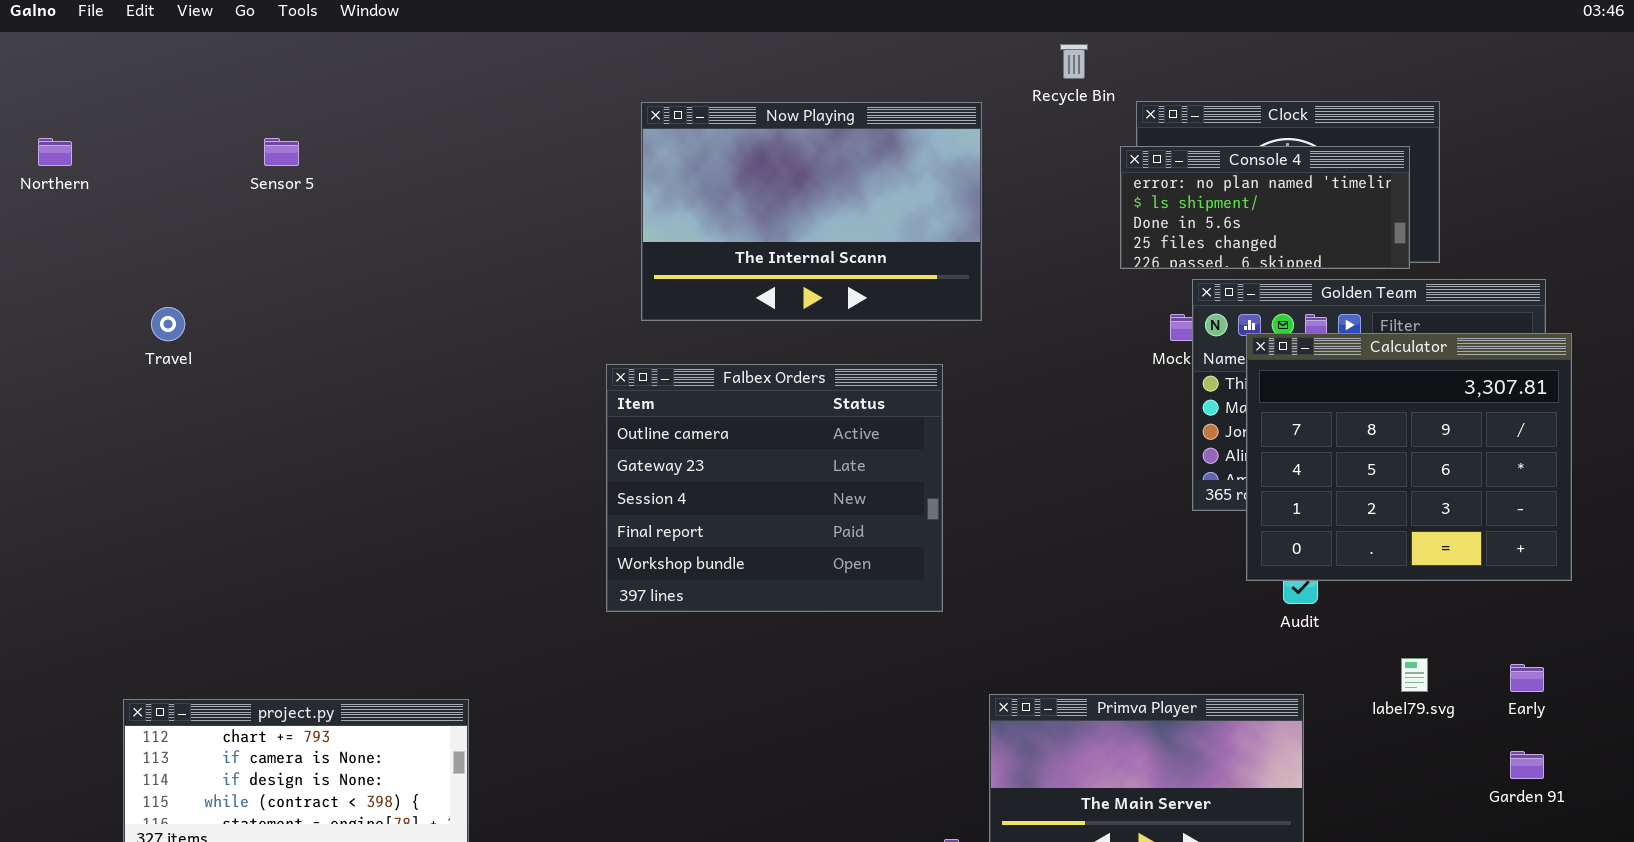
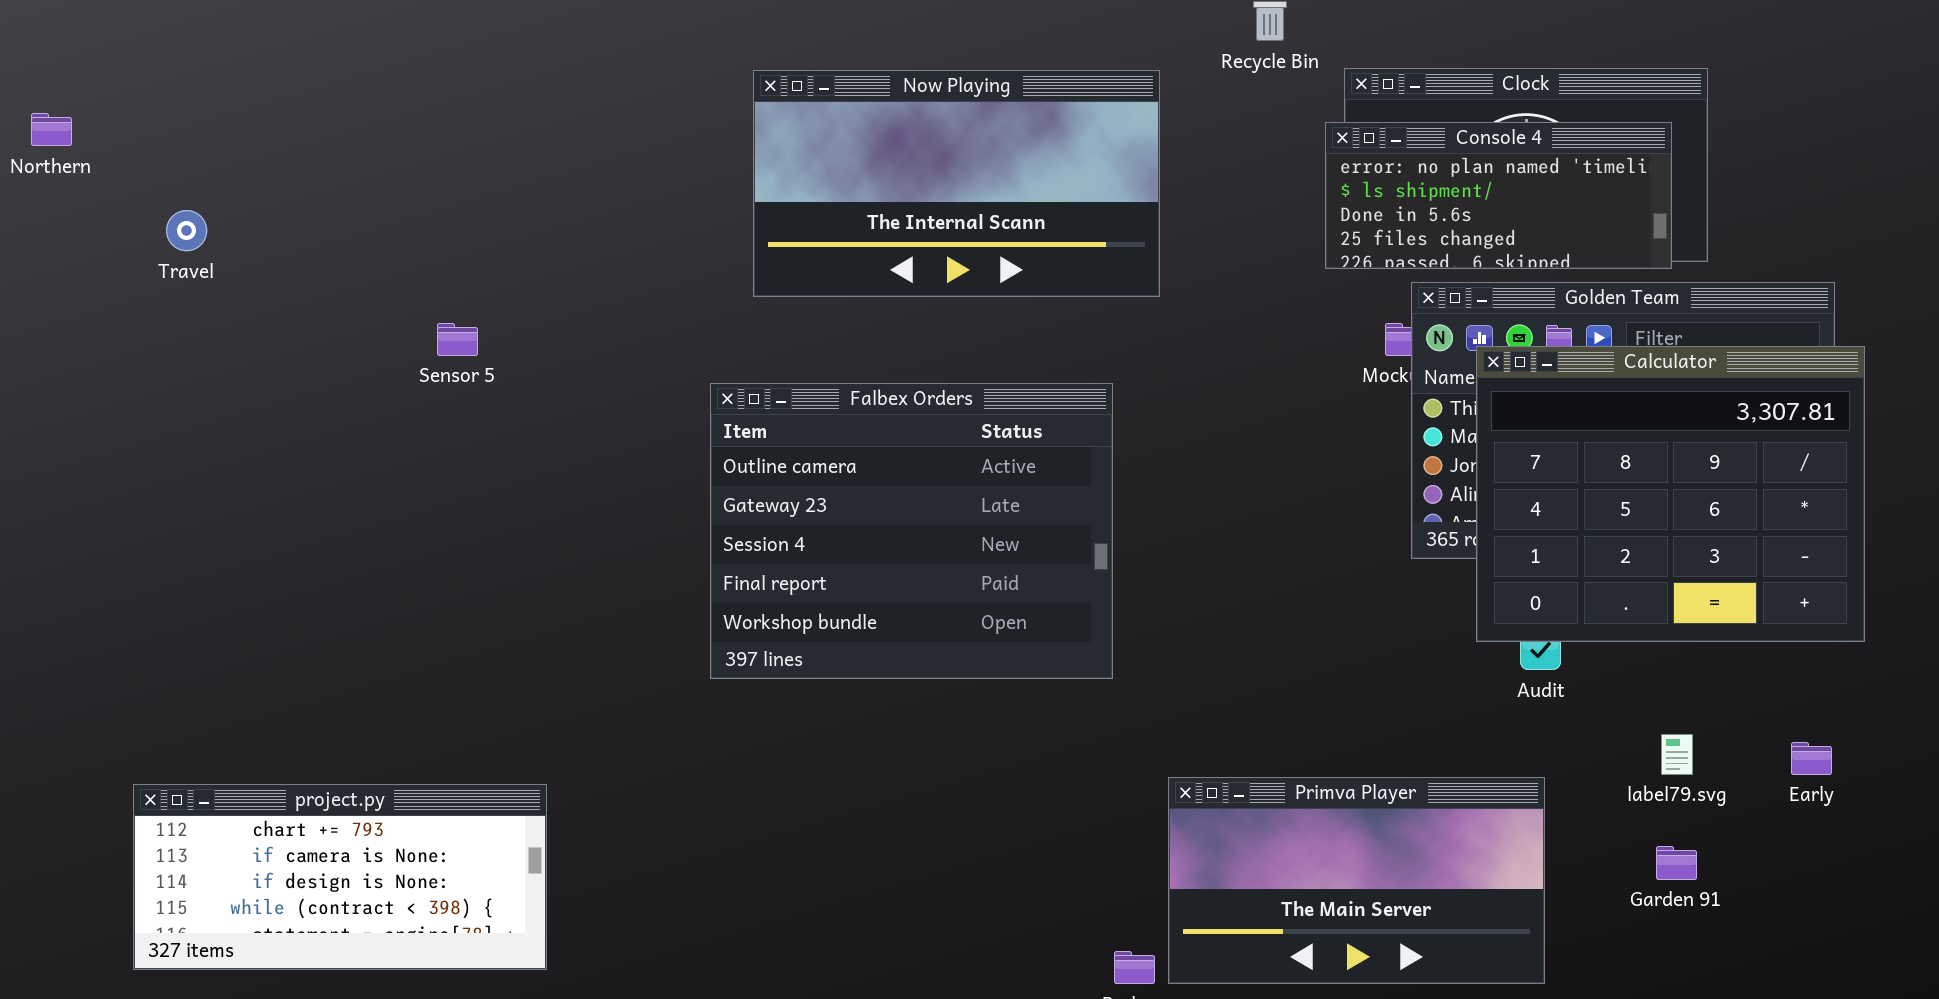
Now Playing: [641,102,982,321] -> [753,70,1160,297], resized
Sensor 5: [264,138,299,166] -> [437,323,478,356], moved
Travel: [151,307,185,341] -> [166,210,207,251], moved
Garden 91: [1510,751,1544,779] -> [1656,846,1697,880], moved

